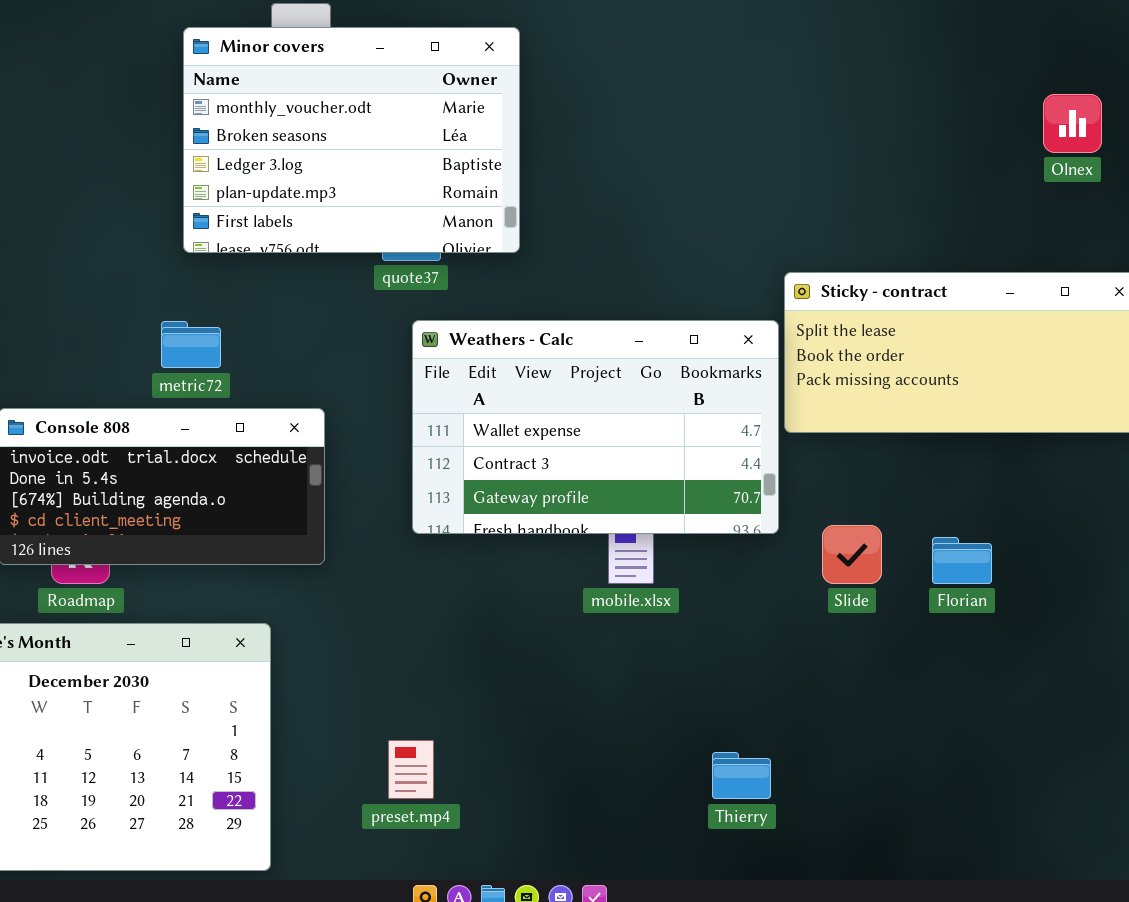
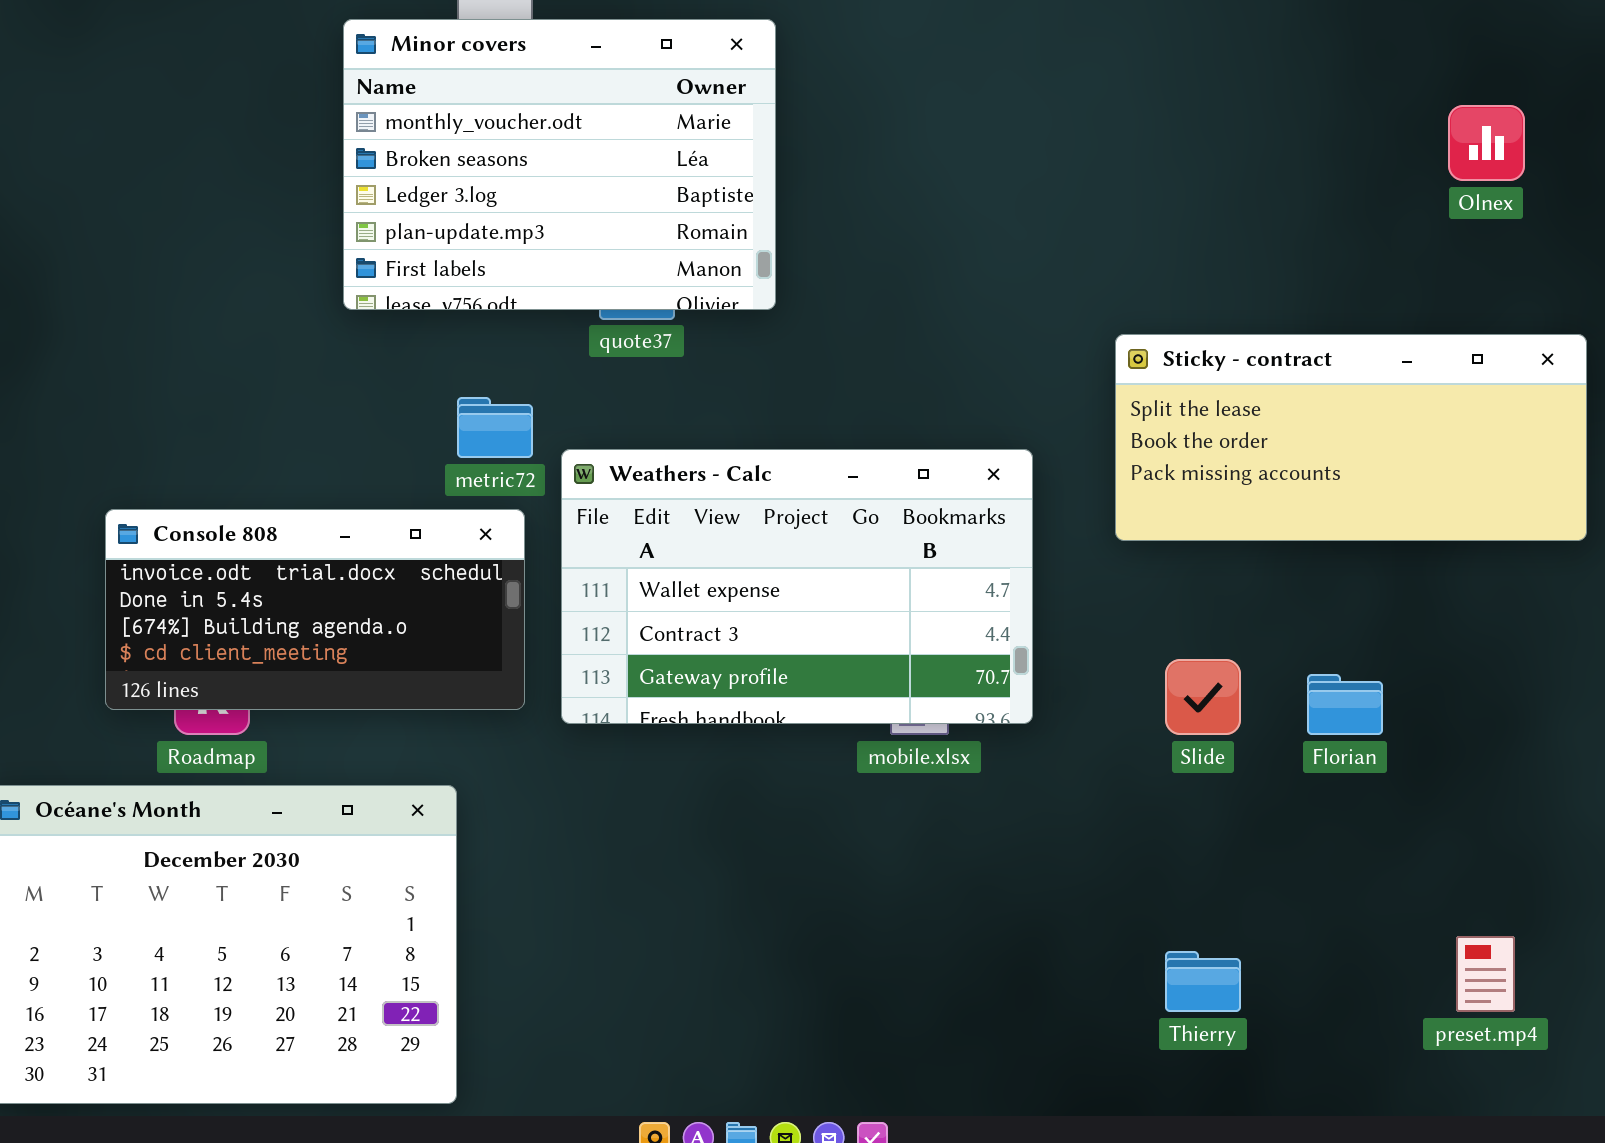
Weathers - Calc: [412,320,779,534] -> [561,449,1033,724], moved
metric72: [161,321,221,368] -> [457,397,533,458], moved
preset.mp4: [388,740,434,799] -> [1456,936,1515,1012], moved
Thierry: [712,752,771,799] -> [1165,951,1241,1012], moved

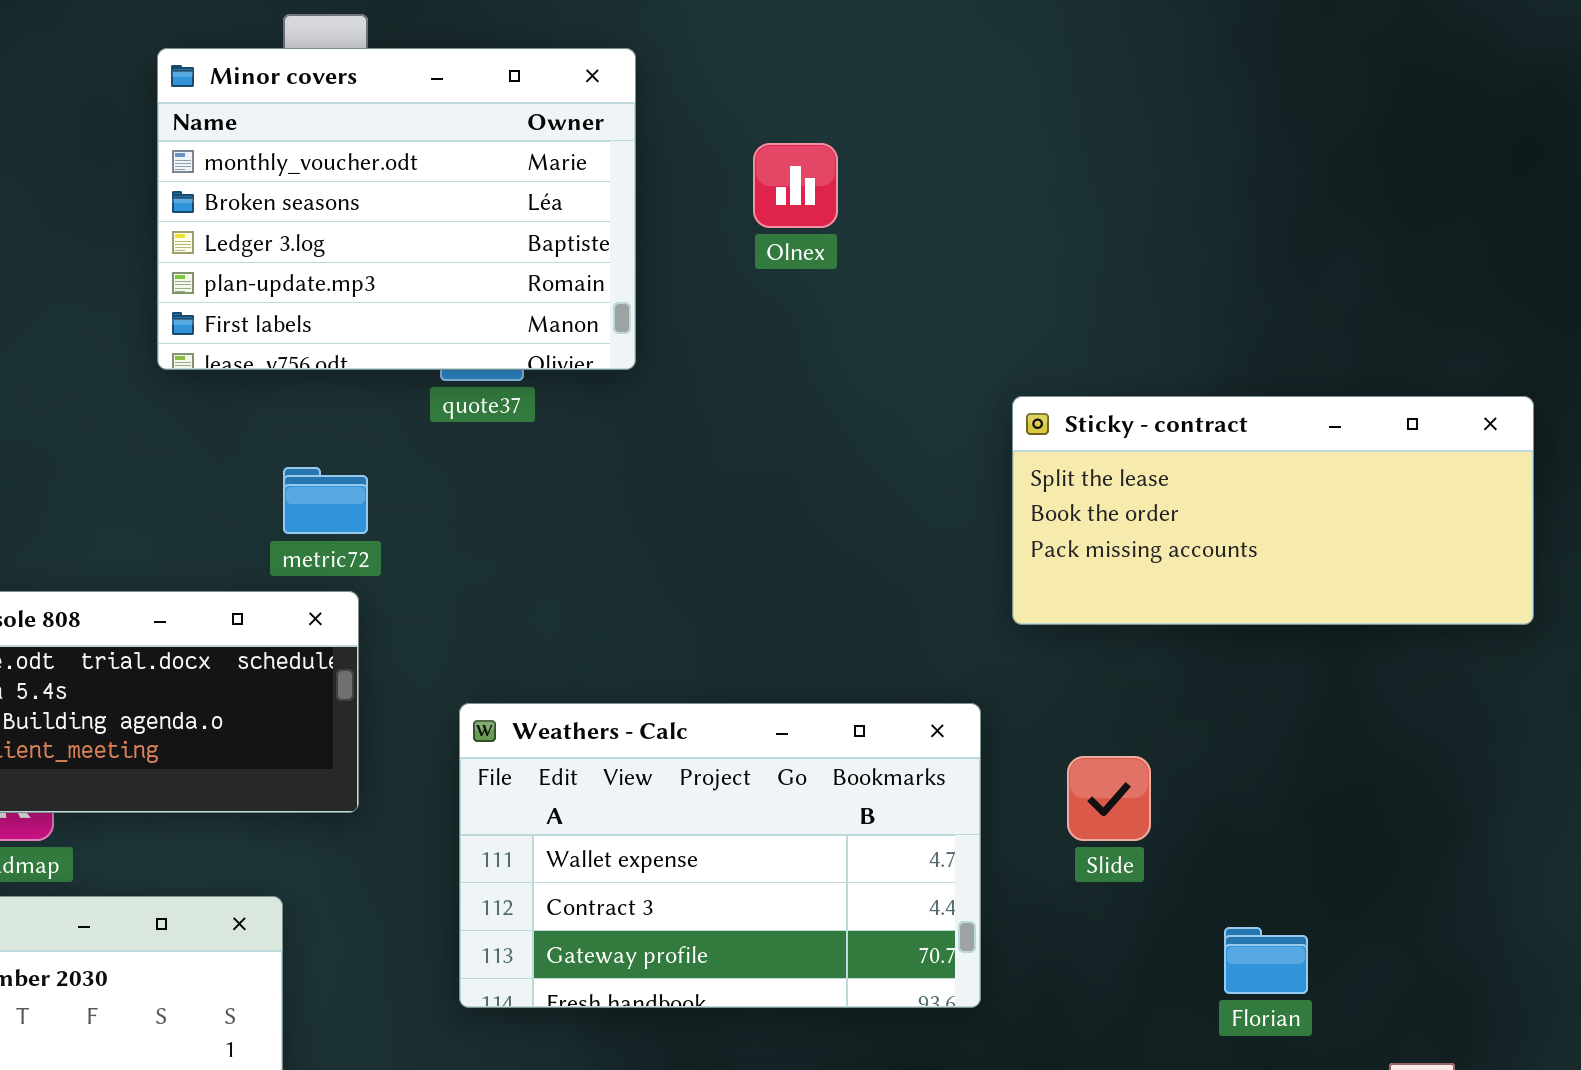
Olnex: [1448,105,1525,181] -> [753,143,838,228], moved
Weathers - Calc: [561,449,1033,724] -> [459,703,981,1008], moved
Florian: [1307,674,1383,735] -> [1224,927,1308,994], moved

